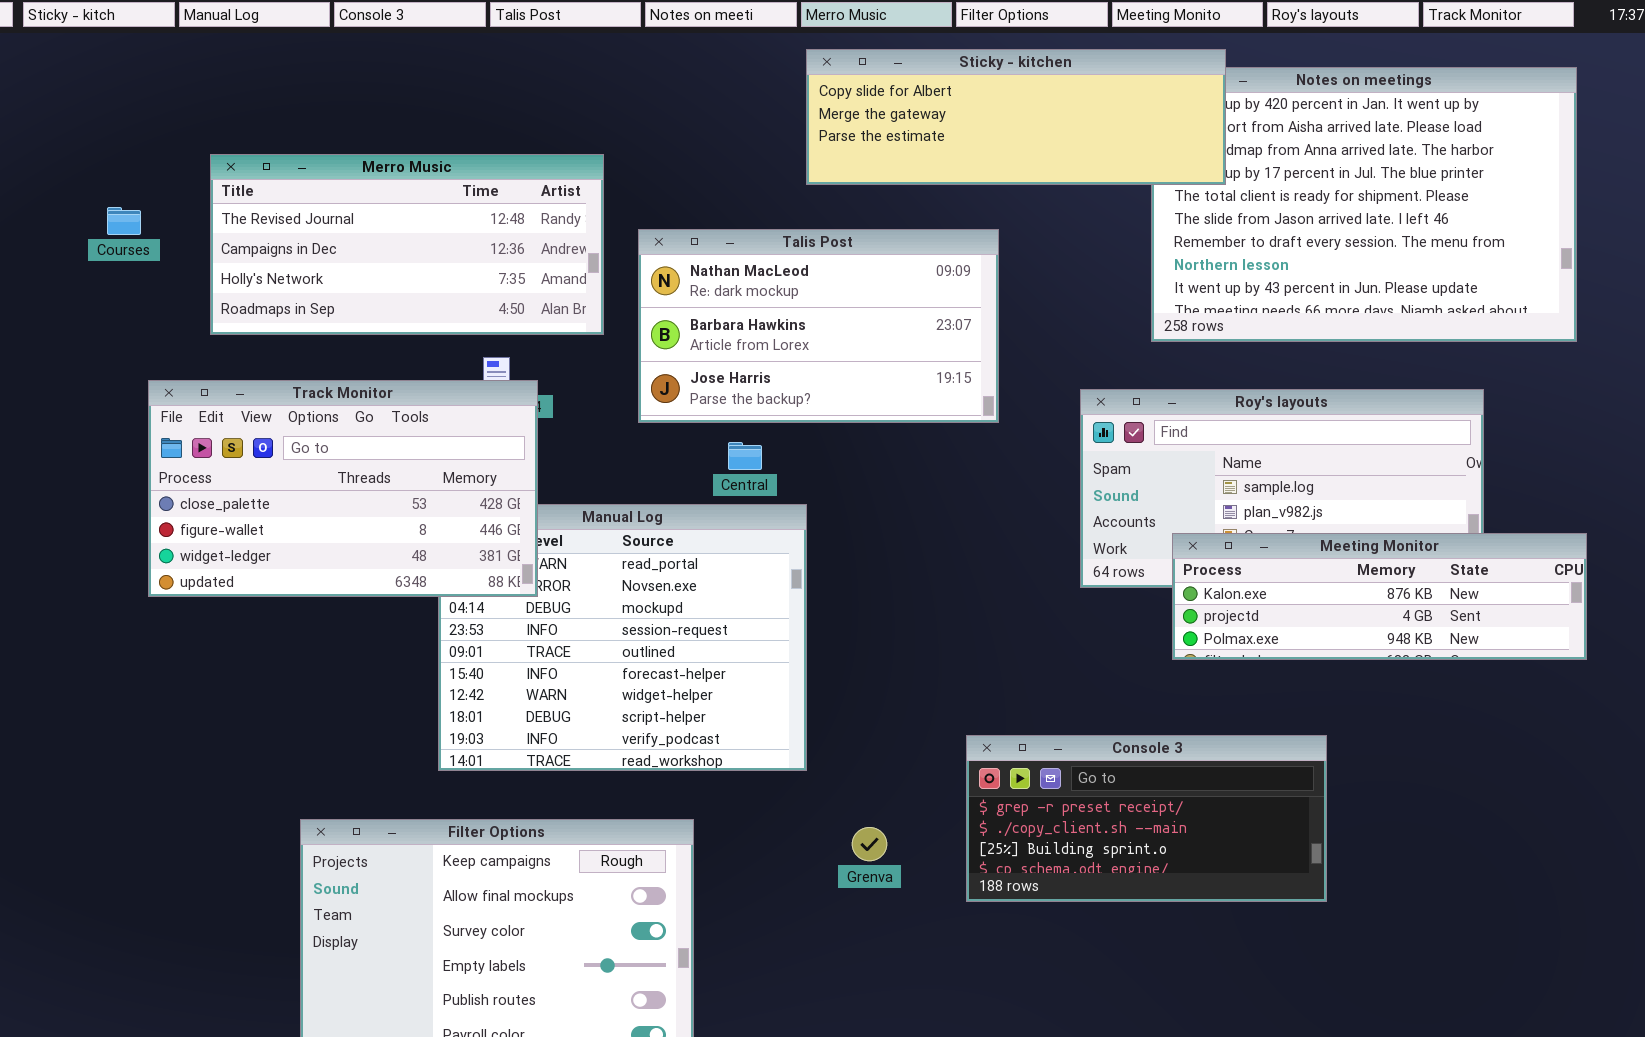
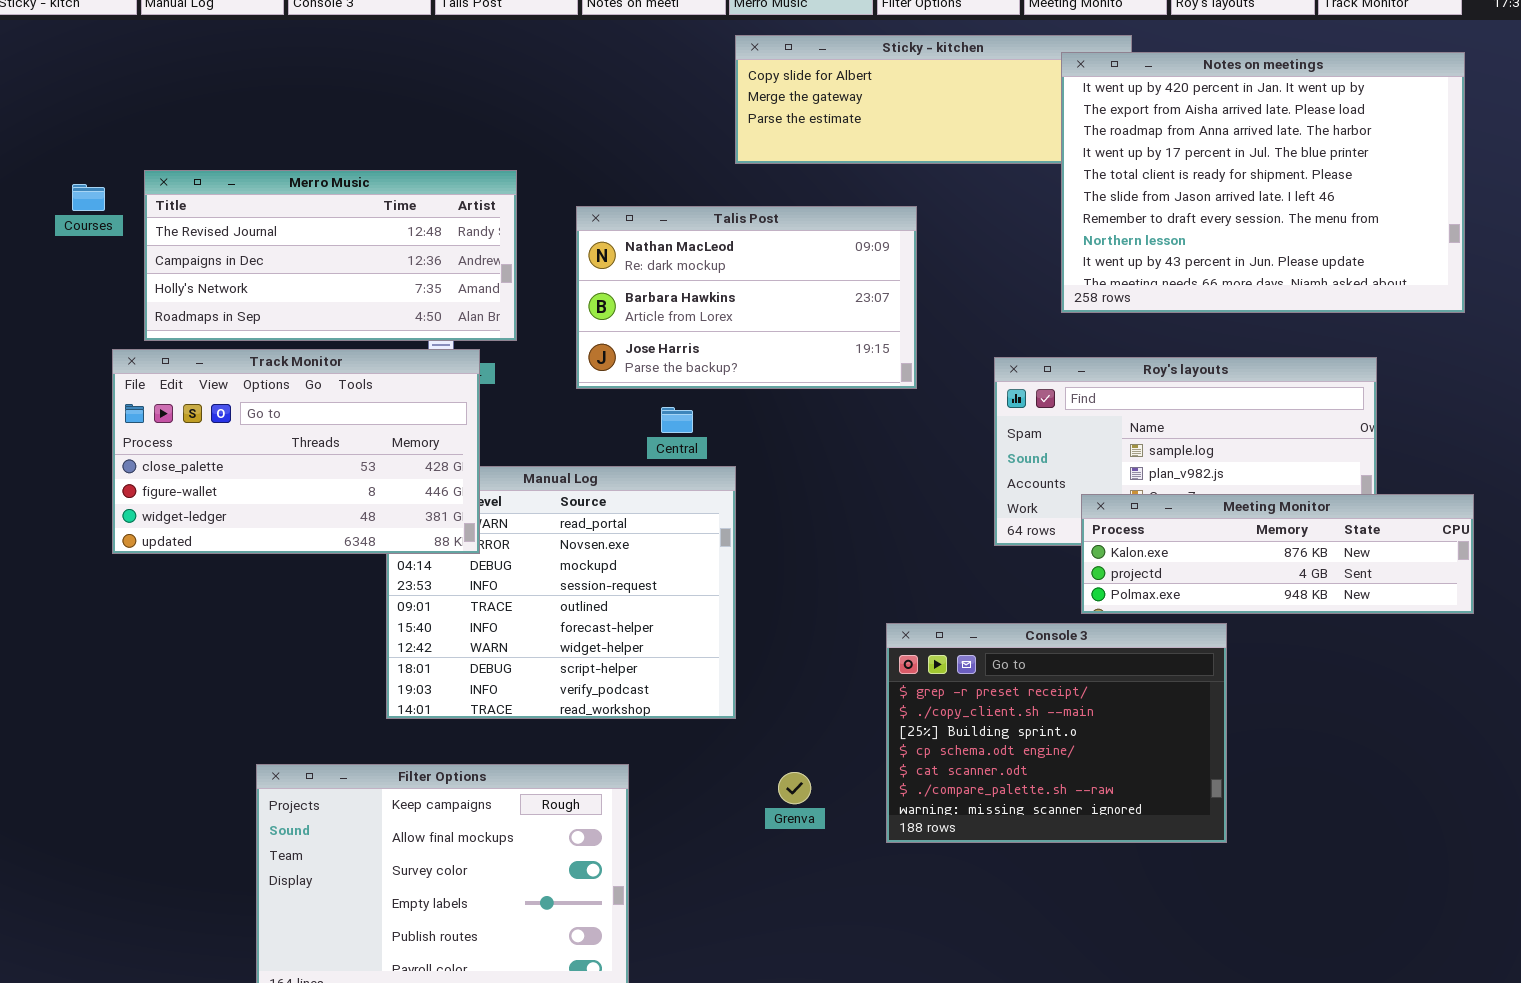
Notes on meetings: [1151,67,1577,342] -> [1061,52,1465,313], raised
Merro Music: [210,154,604,335] -> [144,170,517,341], moved
Console 3: [966,735,1327,902] -> [886,623,1227,843], resized

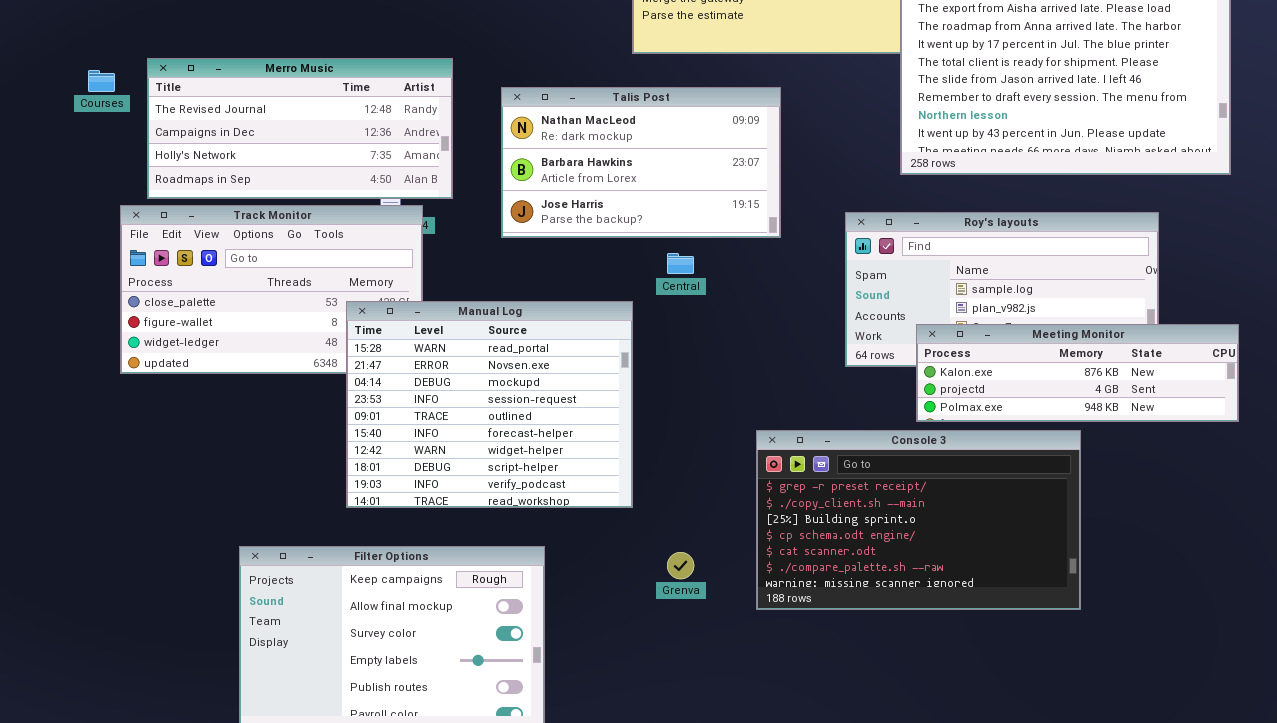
Central: [661,407,693,433] -> [667,253,694,274], moved
Manual Log: [386,466,736,719] -> [346,301,633,508], raised
Console 3: [886,623,1227,843] -> [756,430,1081,610], resized

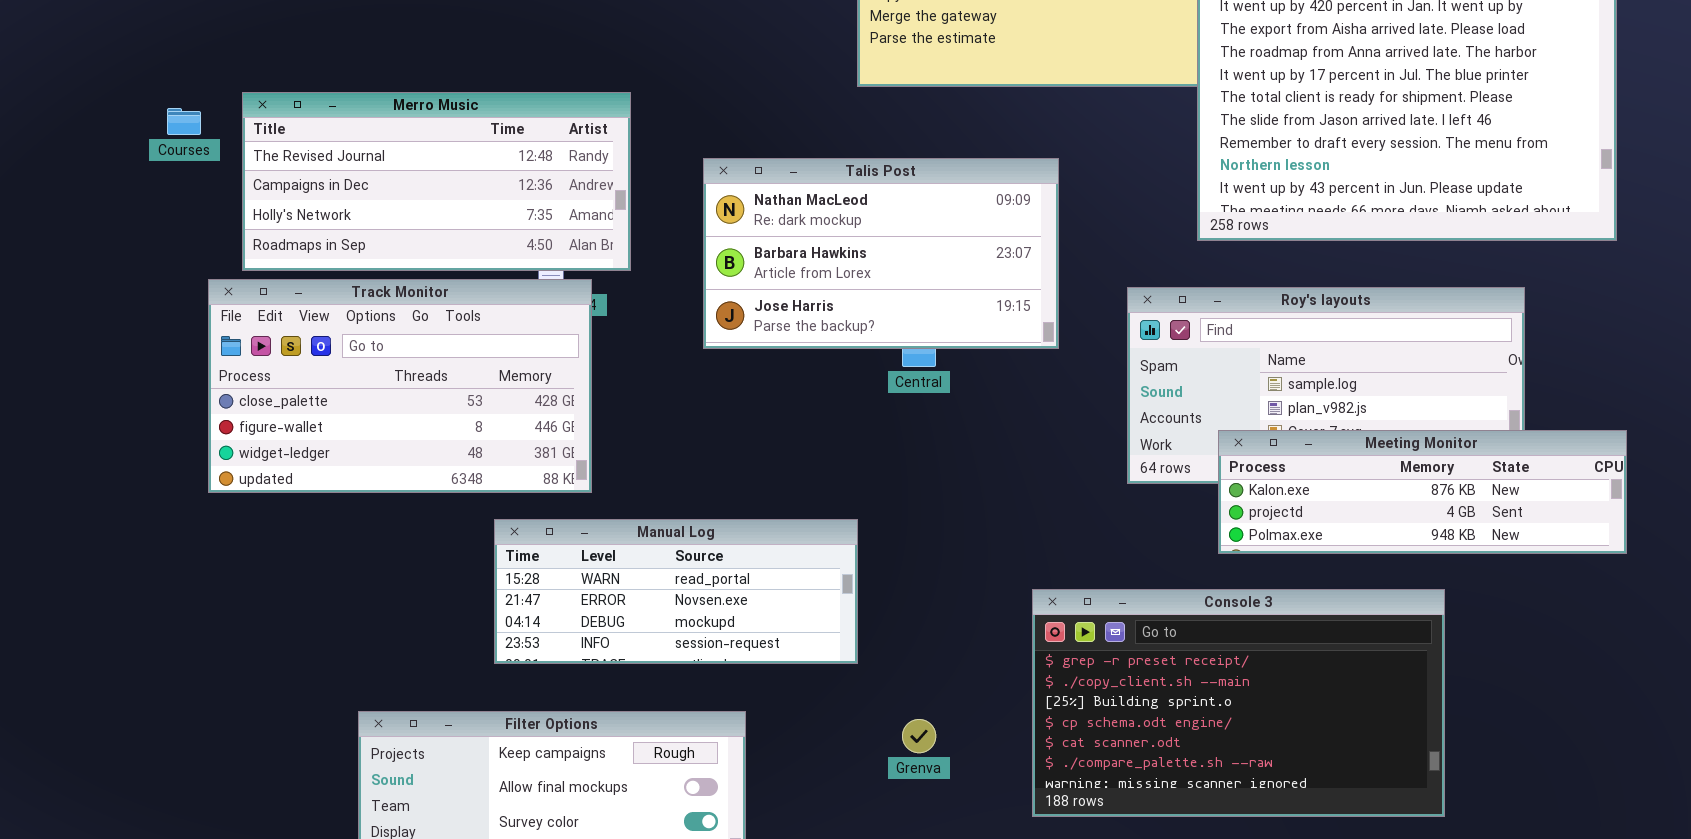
Talis Post: [501,87,781,238] -> [703,158,1059,349], moved
Manual Log: [346,301,633,508] -> [494,519,858,664], resized
Console 3: [756,430,1081,610] -> [1032,589,1445,817], moved

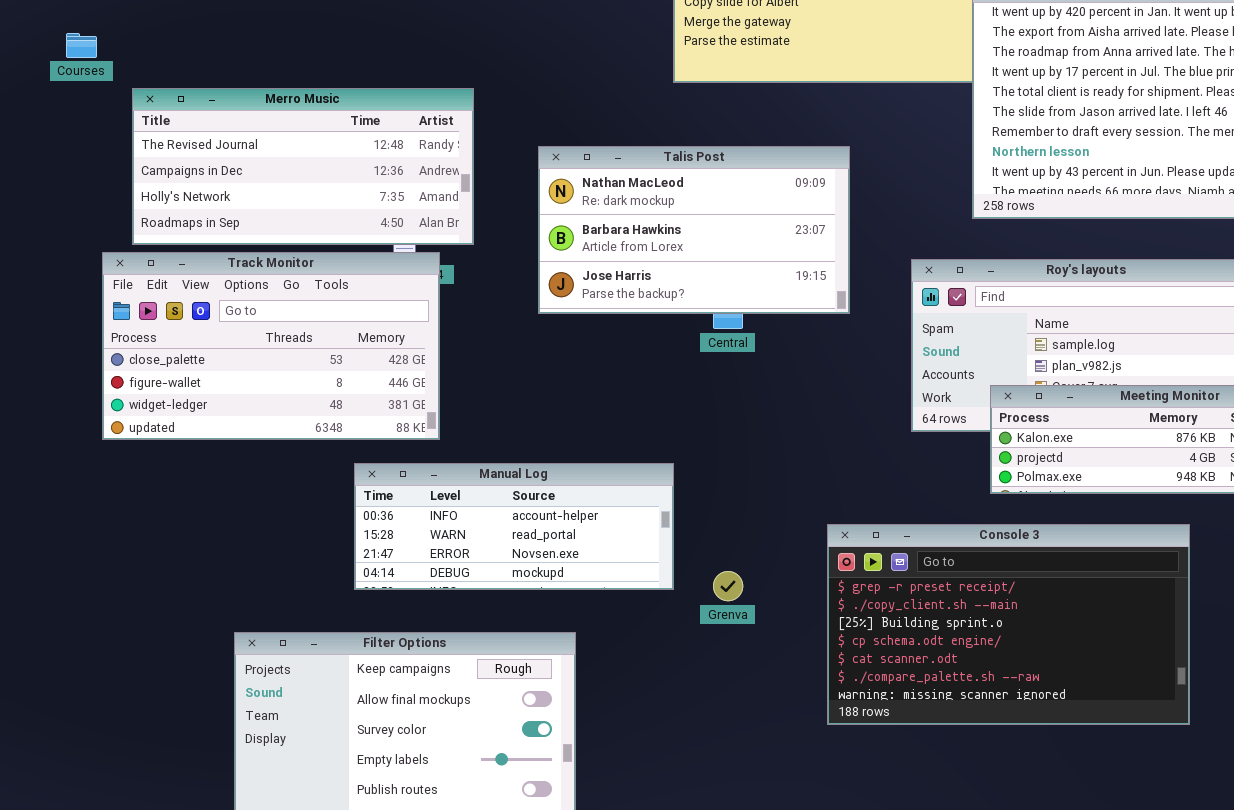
Courses: [167,108,201,135] -> [66,33,97,58], moved
Manual Log: [494,519,858,664] -> [354,463,674,590], scrolled up 1 row
Grenva: [902,719,936,753] -> [713,571,743,601], moved

